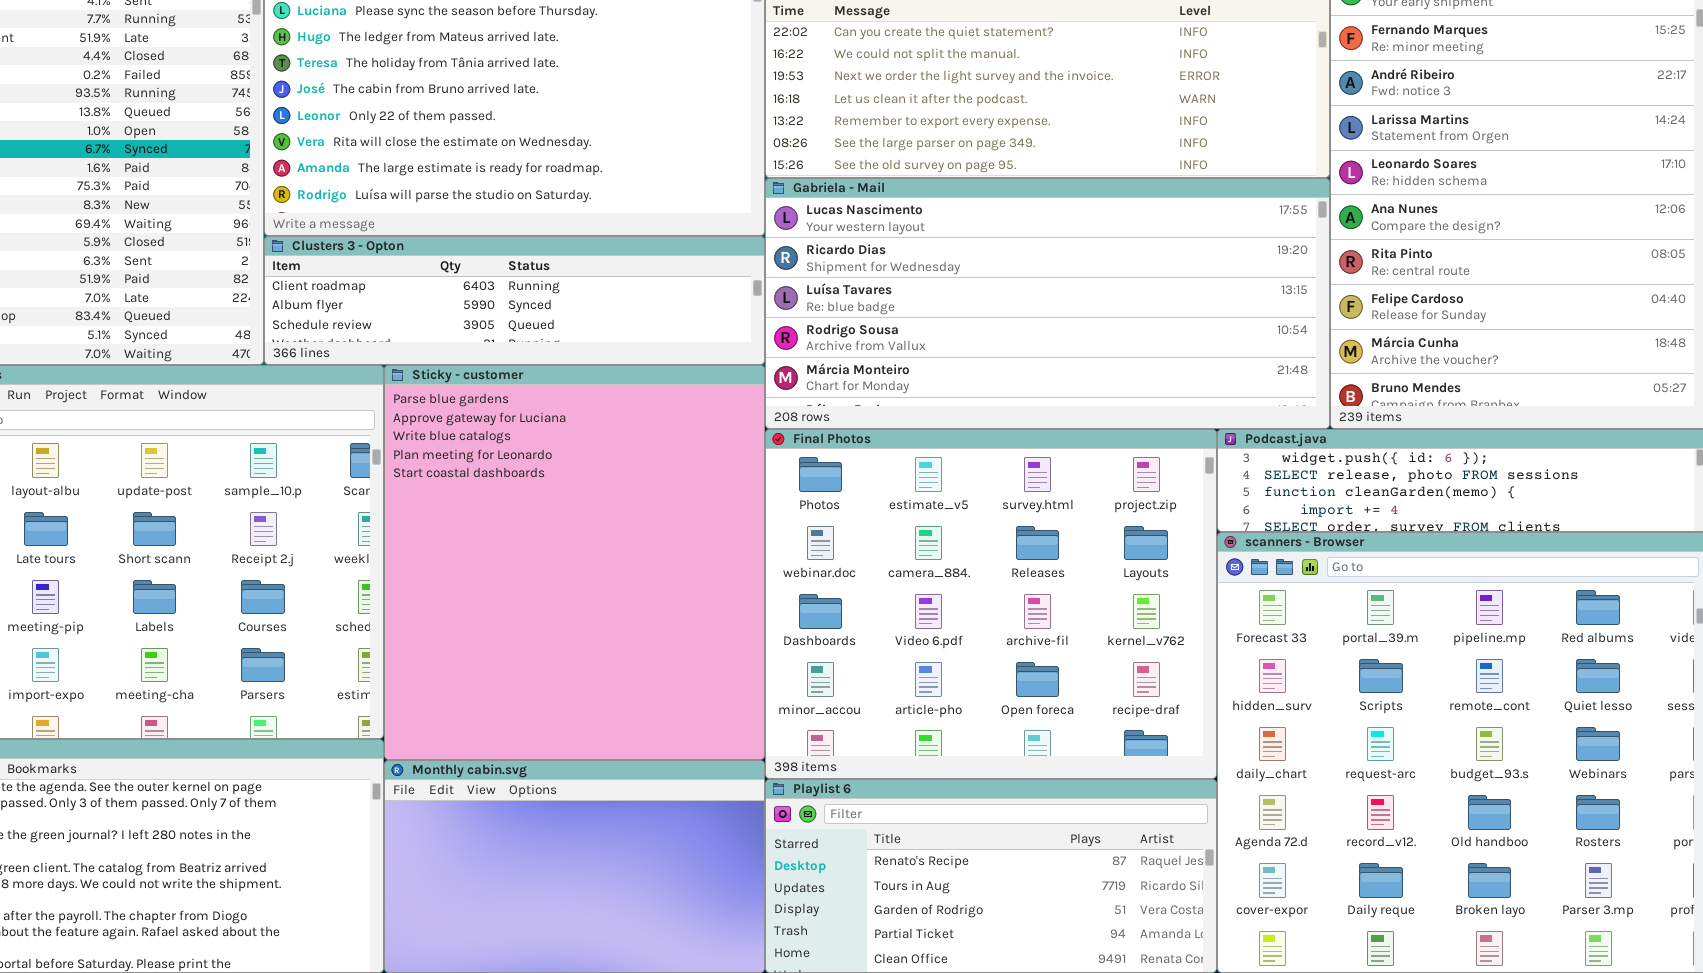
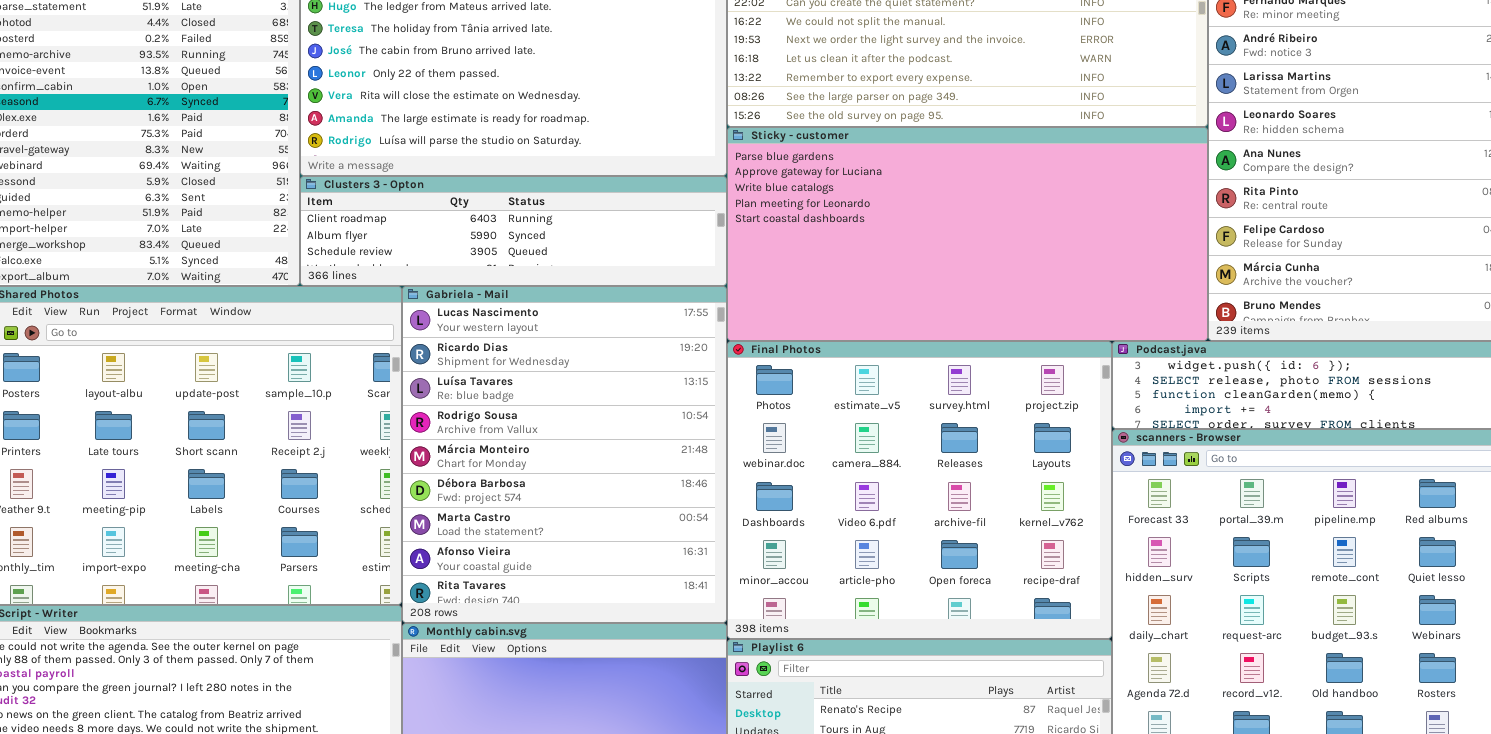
Gabriela - Mail: [765,178,1330,429] -> [402,286,727,623], moved, resized
Sticky - customer: [384,365,765,760] -> [727,127,1208,341], moved, resized

